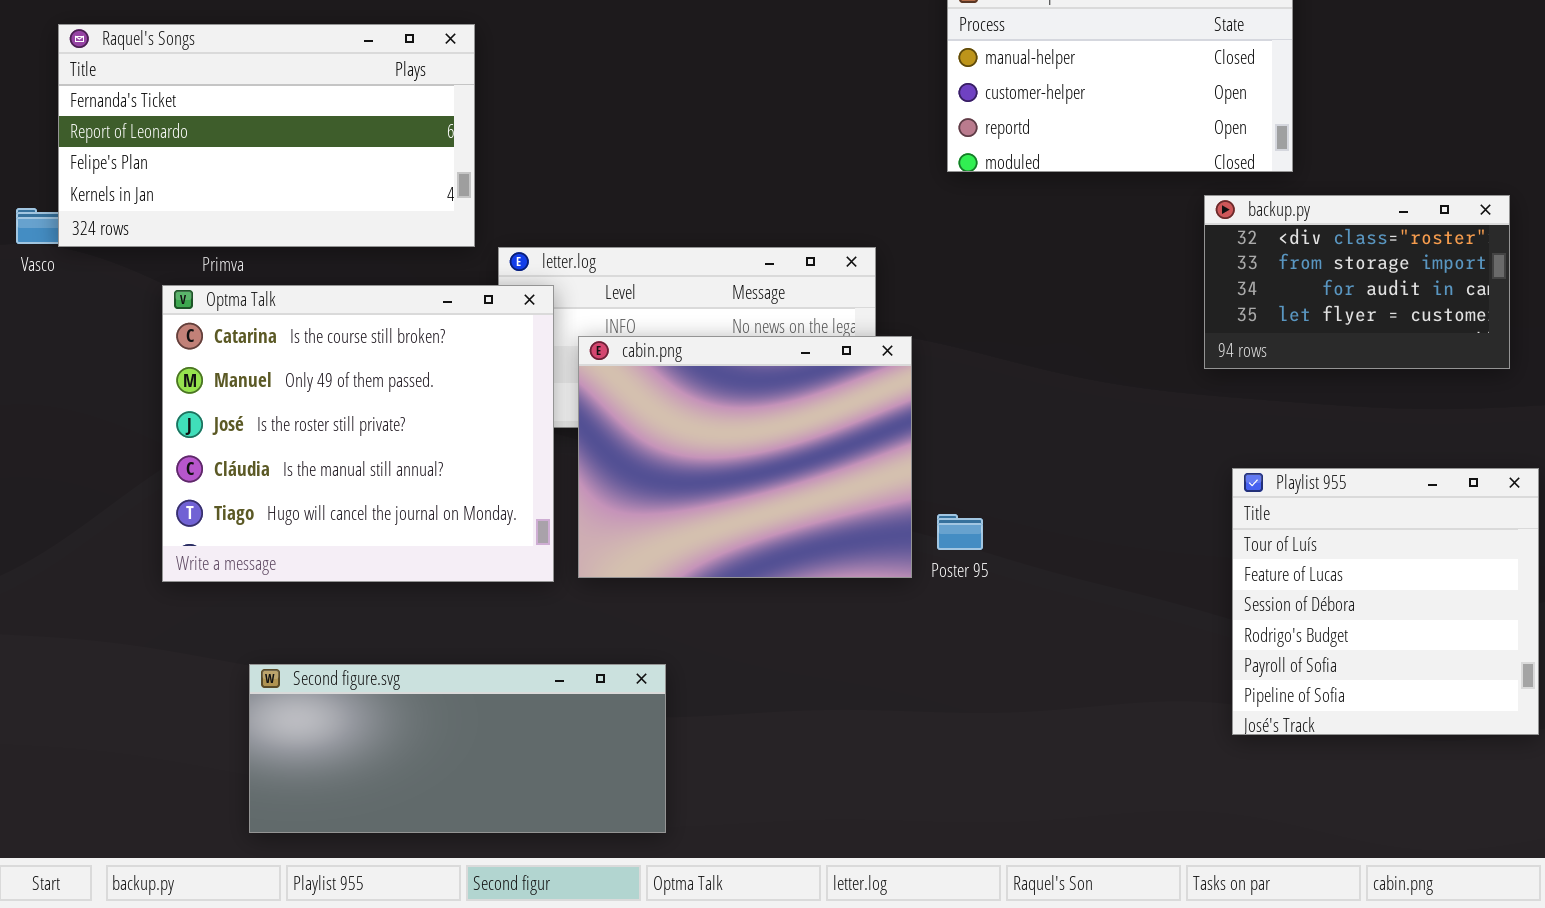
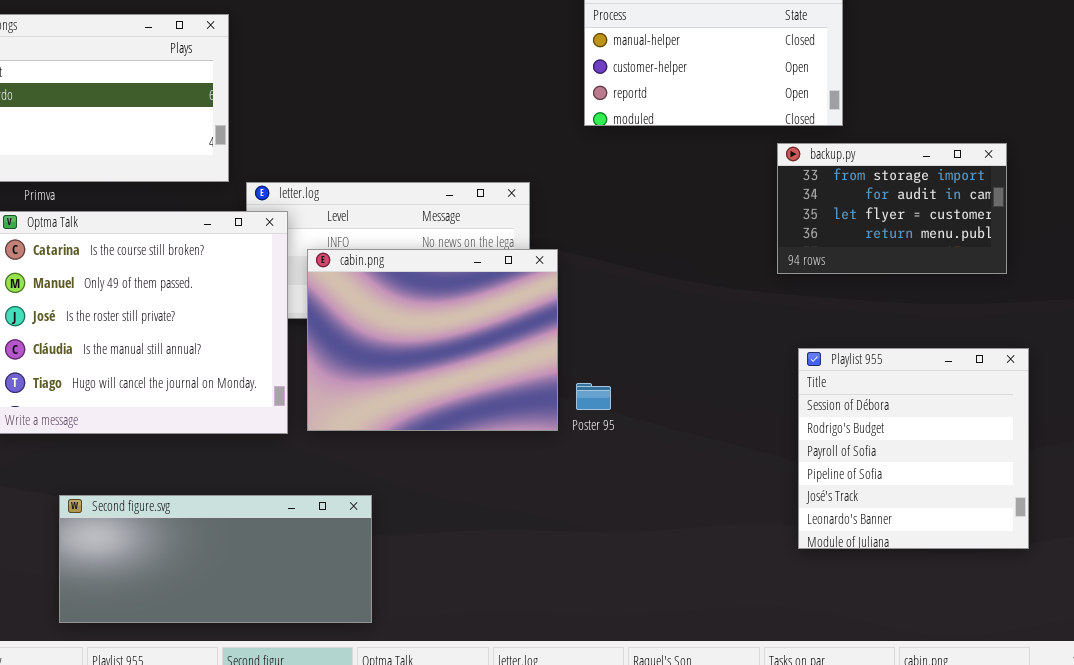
backup.py: [1204,195,1510,369] -> [777,143,1007,274], scrolled down 1 row
Playlist 955: [1232,468,1539,735] -> [798,348,1029,549], scrolled down 2 rows

